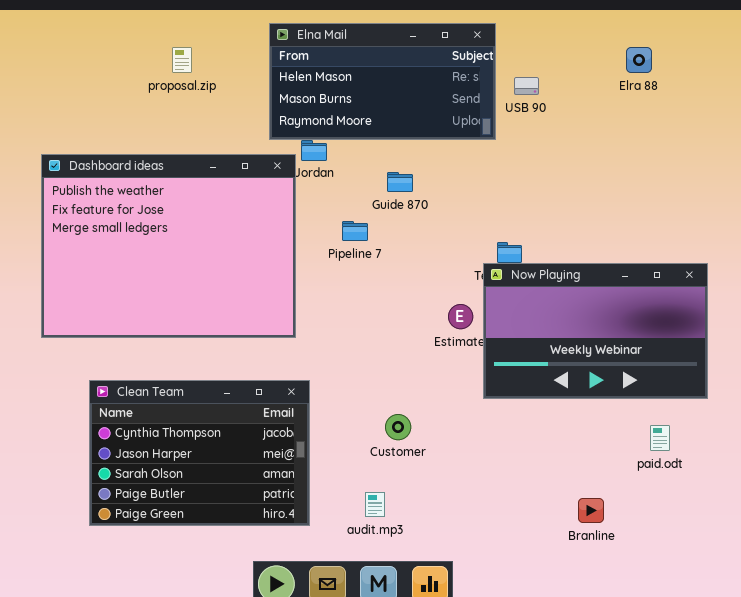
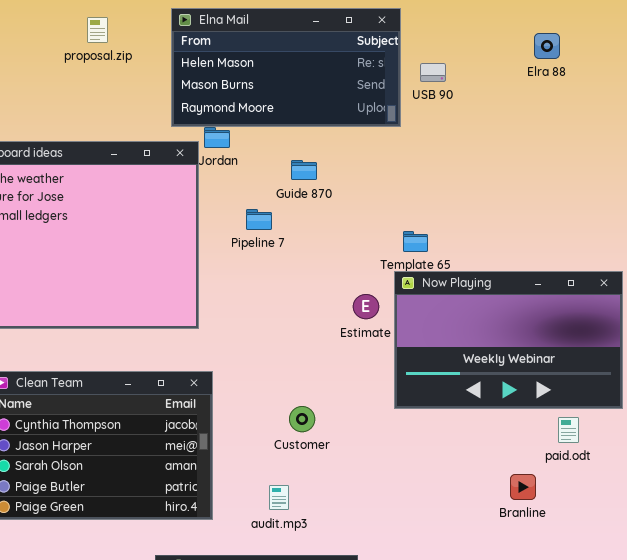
proposal.zip: [172,47,192,73] -> [87,17,108,43], moved
Now Playing: [483,263,708,399] -> [394,271,623,409], moved
Branline: [578,498,604,523] -> [510,474,536,500], moved

